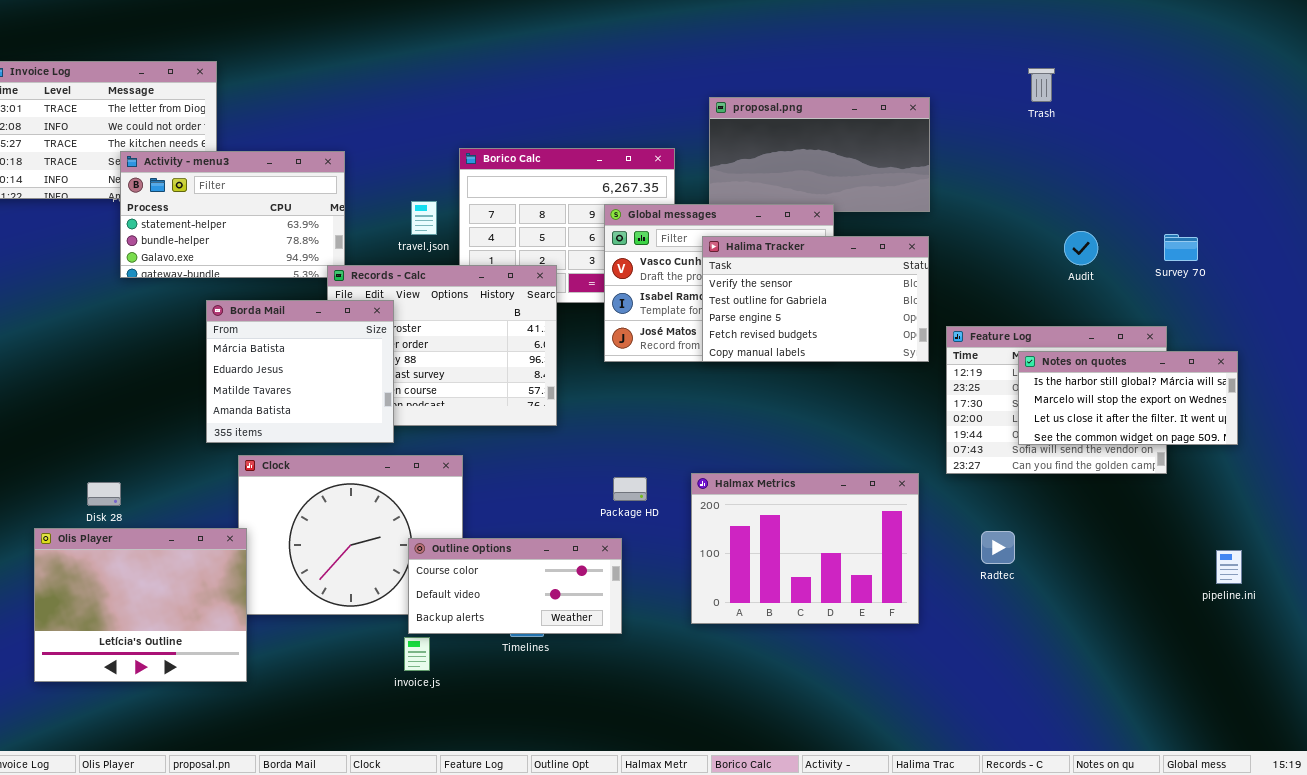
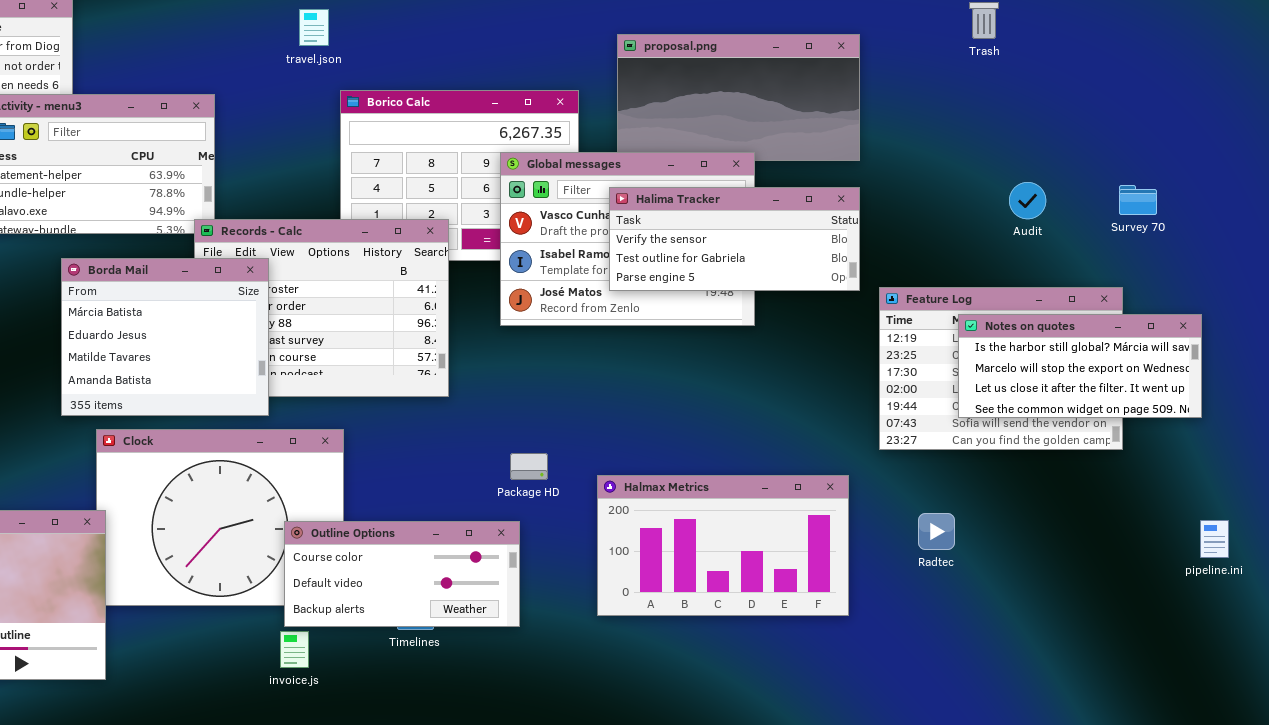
travel.json: [411,201,437,235] -> [299,9,329,46], moved
Halima Tracker: [702,236,929,362] -> [609,187,860,291], resized
Halmax Metrics: [691,473,919,624] -> [597,475,849,616], resized
pipeline.ini: [1216,550,1242,584] -> [1200,520,1229,558], moved

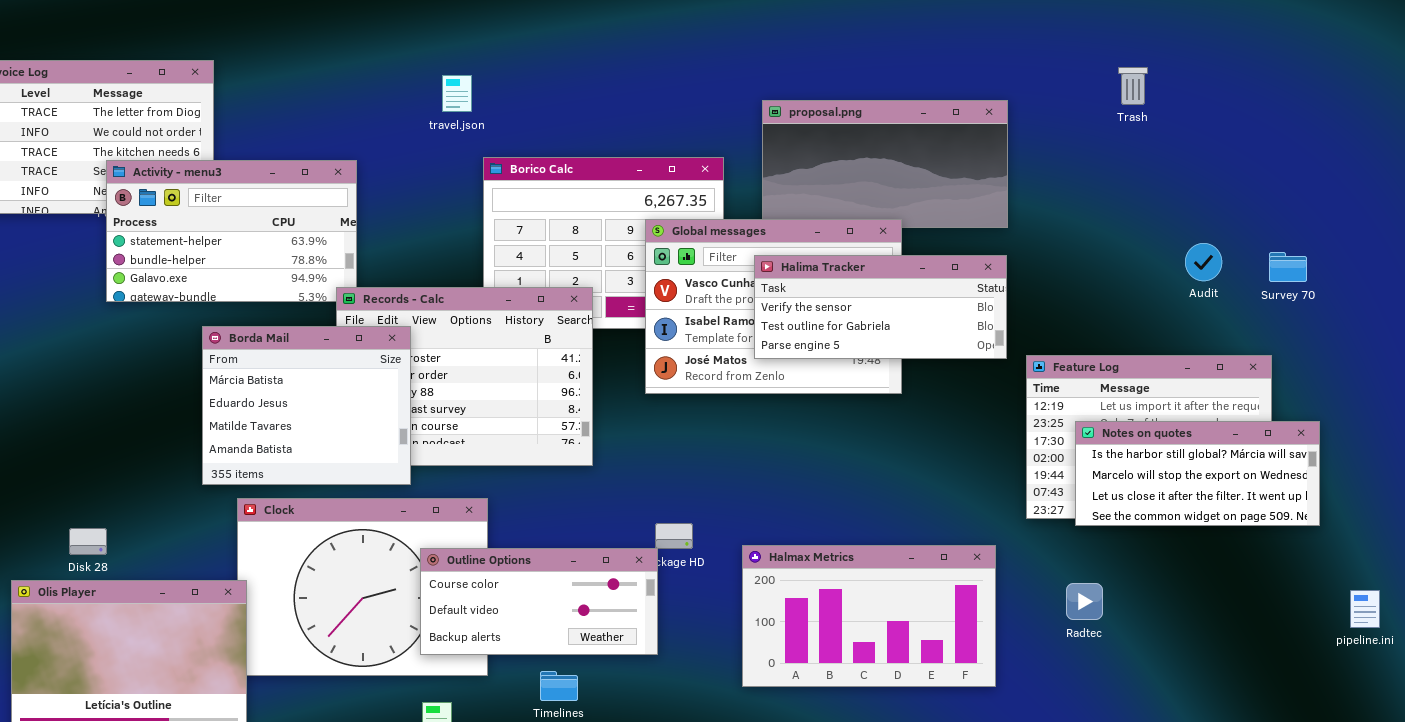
Audit: [1009,182,1046,219] -> [1185,243,1222,281], moved
Notes on quotes: [958,314,1202,418] -> [1075,421,1320,526], moved
Outline Options: [284,521,520,627] -> [420,548,658,655], moved

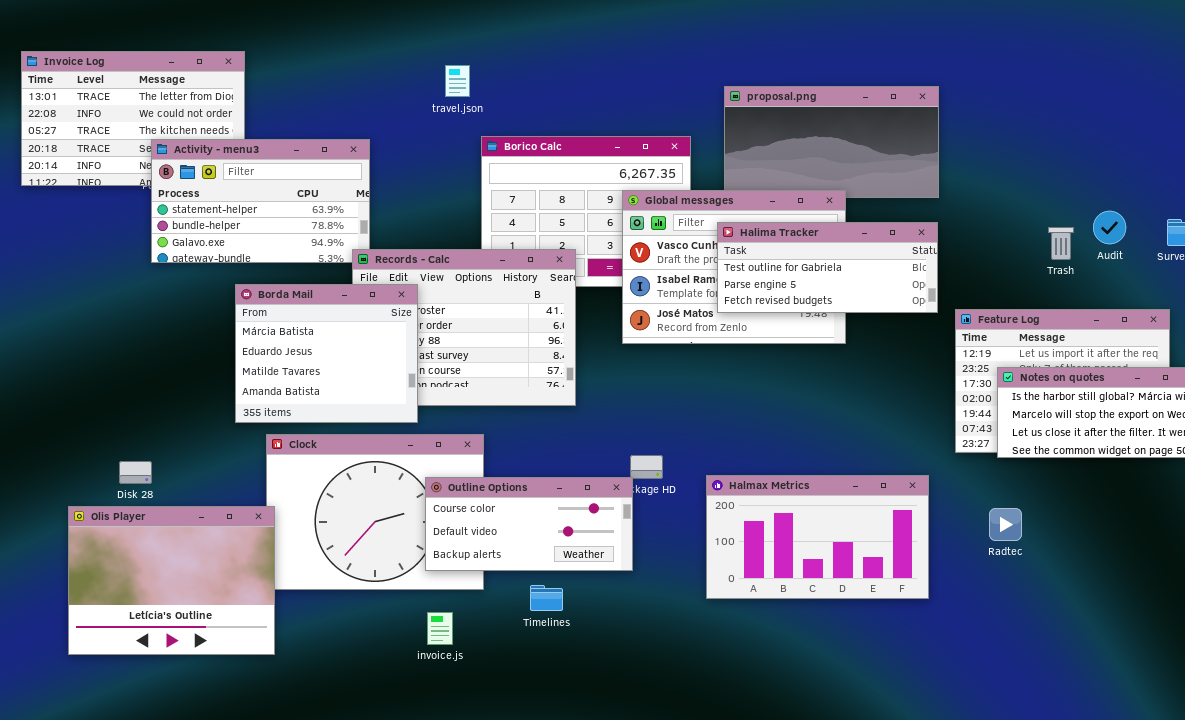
Trash: [1118,67,1148,105] -> [1048,227,1074,260], moved
Halima Tracker: [754,255,1007,359] -> [717,222,938,313], scrolled down 1 row

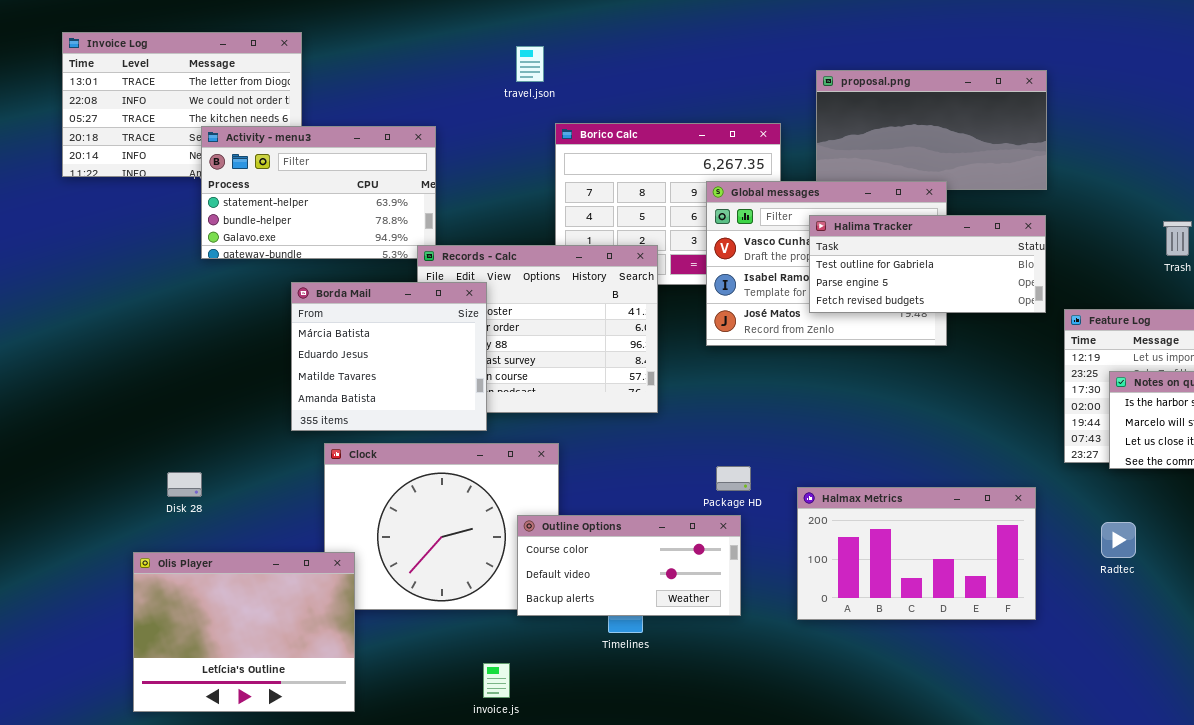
Outline Options: [425,477,633,571] -> [517,515,741,616], moved
Olis Player: [68,506,275,655] -> [133,552,355,712], moved
invoice.js: [427,612,453,645] -> [483,663,510,698], moved

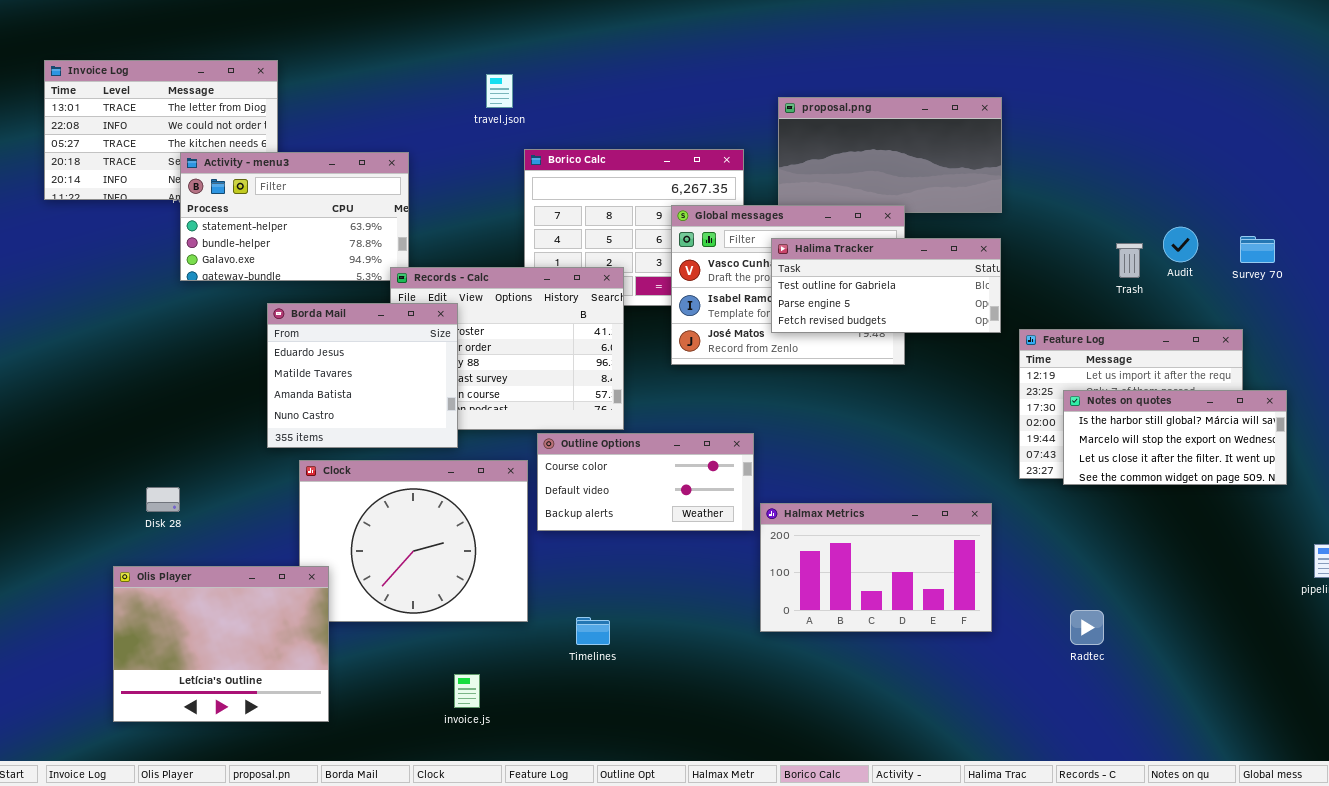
Borda Mail: [291,282,487,431] -> [267,303,458,448], scrolled down 1 row
Outline Options: [517,515,741,616] -> [537,433,754,531], moved
Radtec: [1101,522,1136,558] -> [1070,610,1104,645], moved

